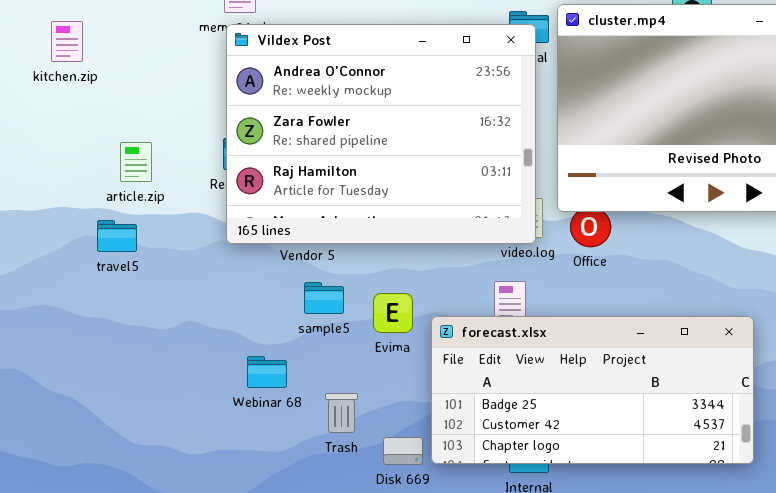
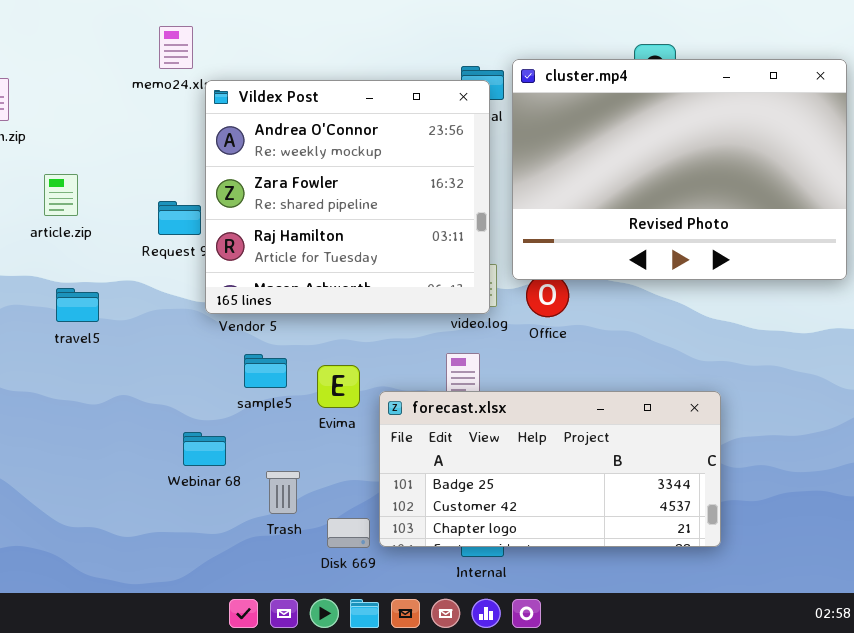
Vildex Post: [226,24,536,244] -> [205,80,490,314], resized
article.zip: [120,142,152,182] -> [44,174,78,216], moved
travel5: [97,220,137,252] -> [56,288,99,322], moved

